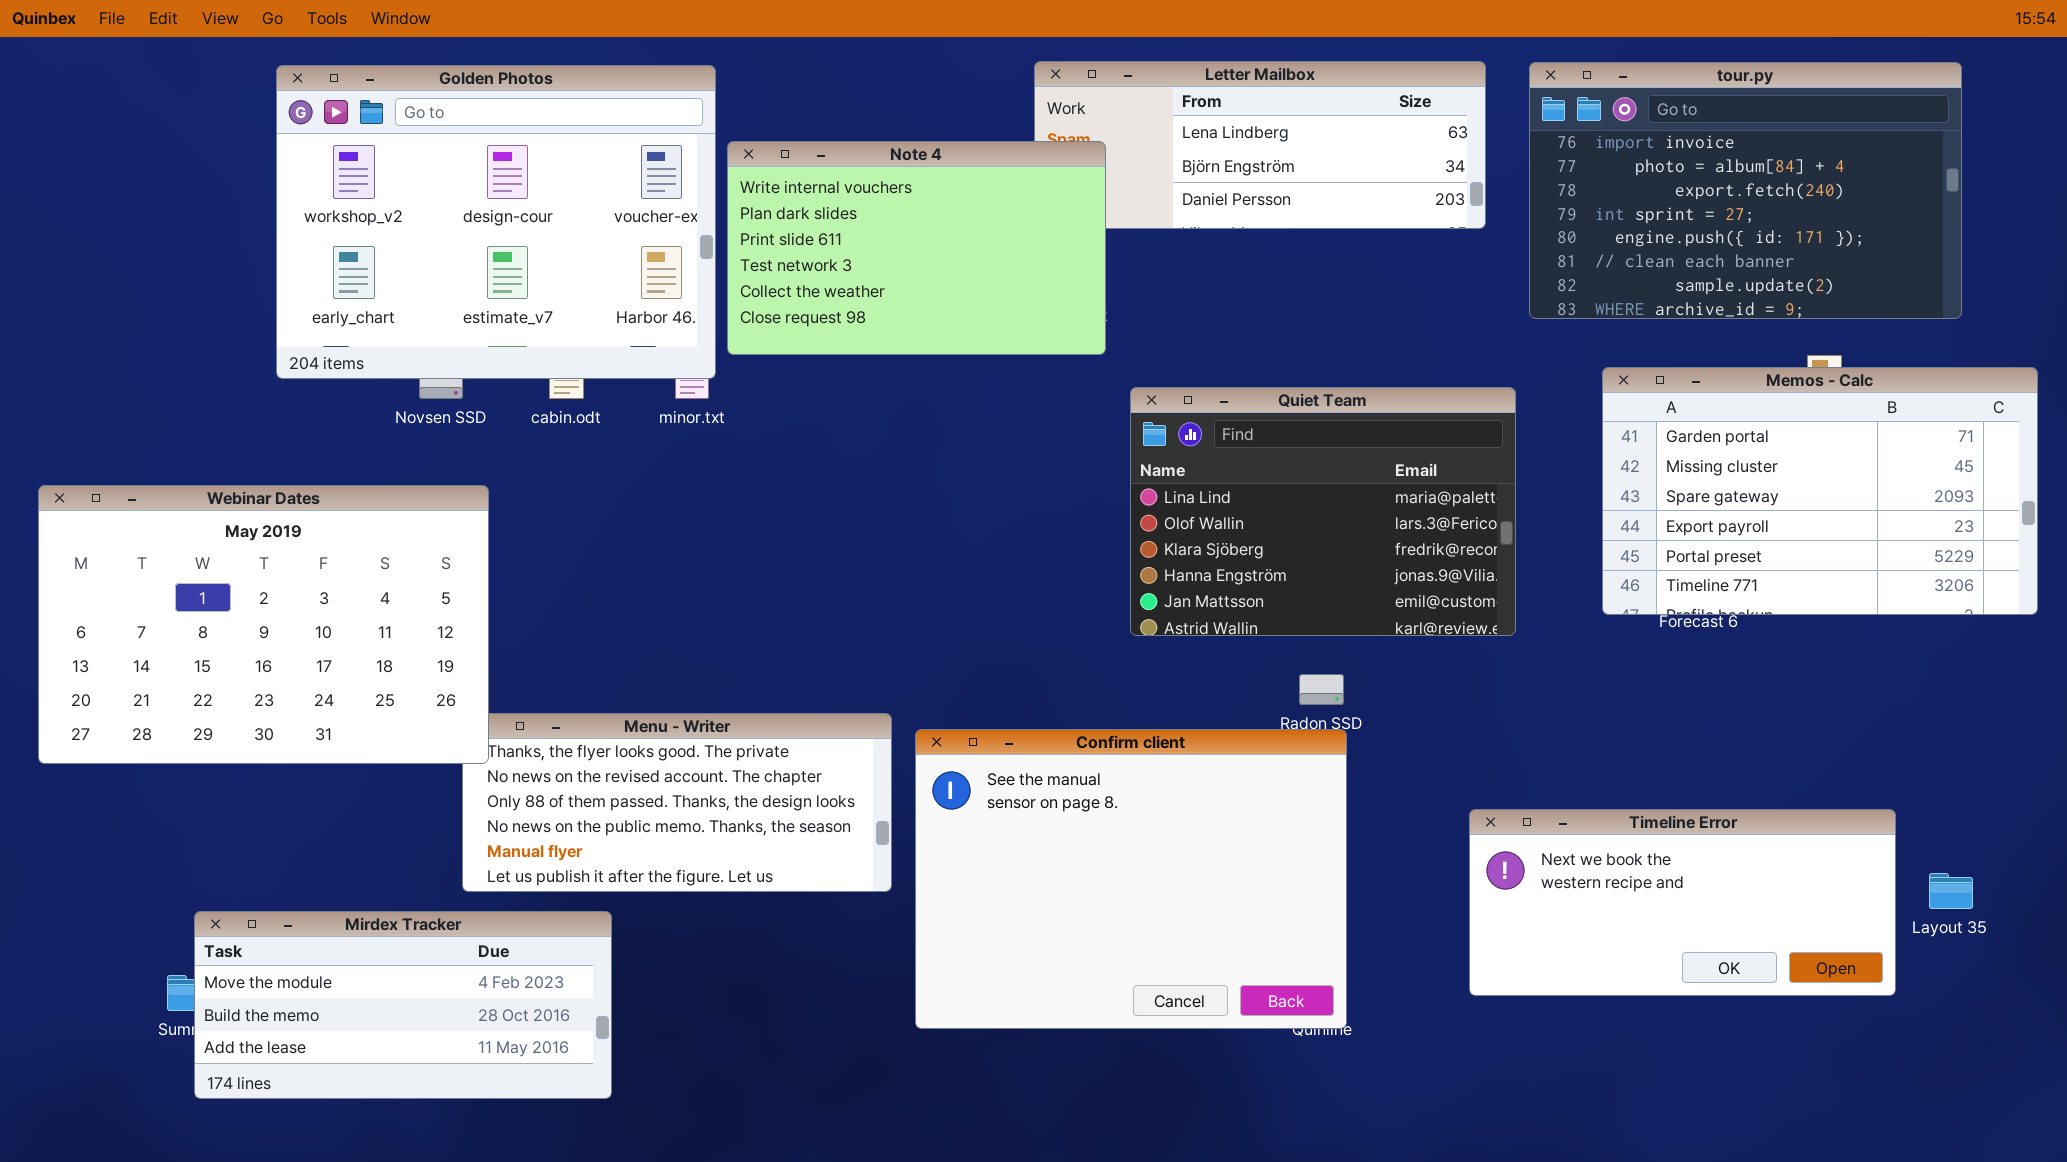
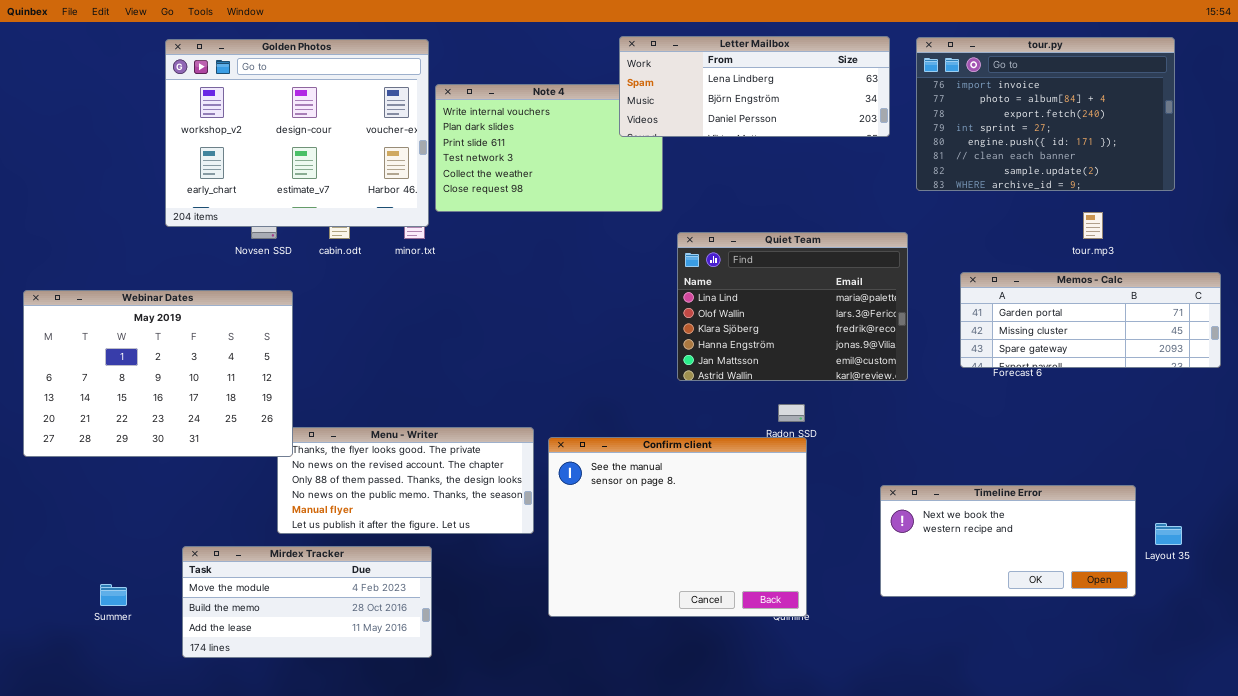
Letter Mailbox: [1034,61,1486,229] -> [619,36,890,137], raised
Memos - Calc: [1602,367,2038,615] -> [960,272,1221,368], resized
Mirdex Tracker: [194,911,612,1099] -> [182,546,432,658], moved

